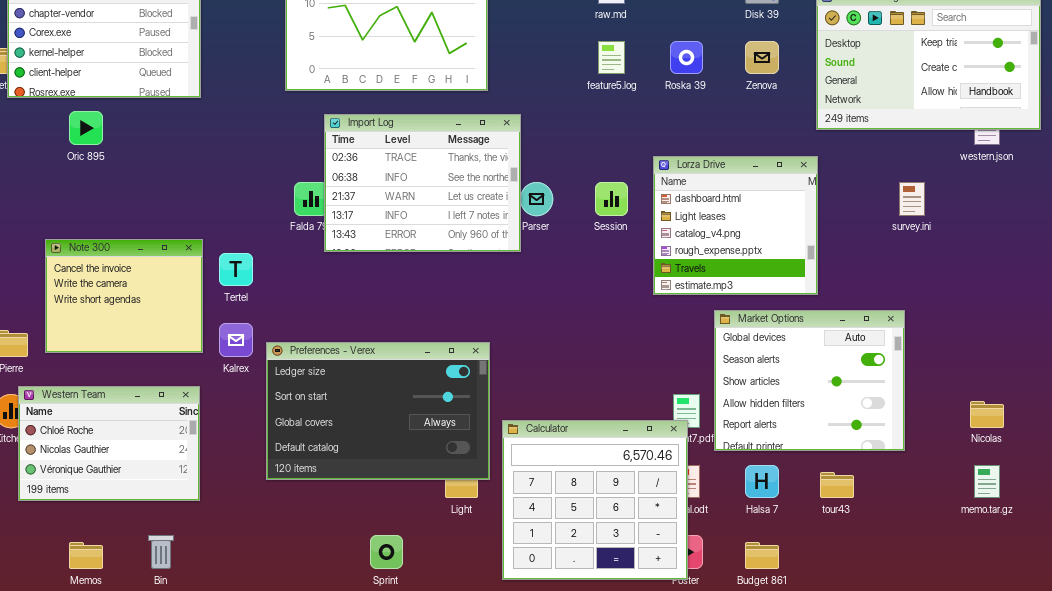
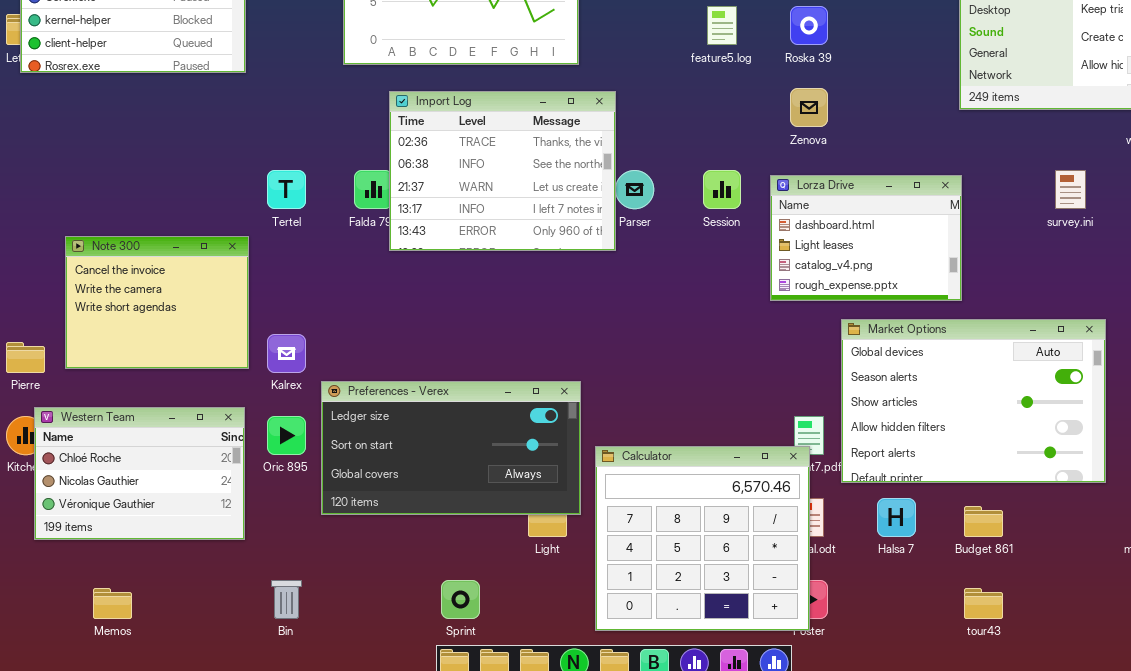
Zenova: [745,41,779,74] -> [790,88,828,127], moved
Oric 895: [69,111,103,145] -> [267,416,306,455], moved
Lorza Drive: [653,156,818,295] -> [770,175,962,301], resized
Tertel: [219,253,253,286] -> [267,170,306,209], moved
Market Options: [714,310,905,451] -> [841,319,1106,483], resized
Preferences - Verex: [266,342,490,480] -> [321,381,581,515], resized
tour43: [820,472,854,498] -> [964,588,1003,619], moved
Bin: [148,535,174,569] -> [271,580,302,619], moved
Budget 861: [745,542,779,569] -> [964,506,1003,537], moved

